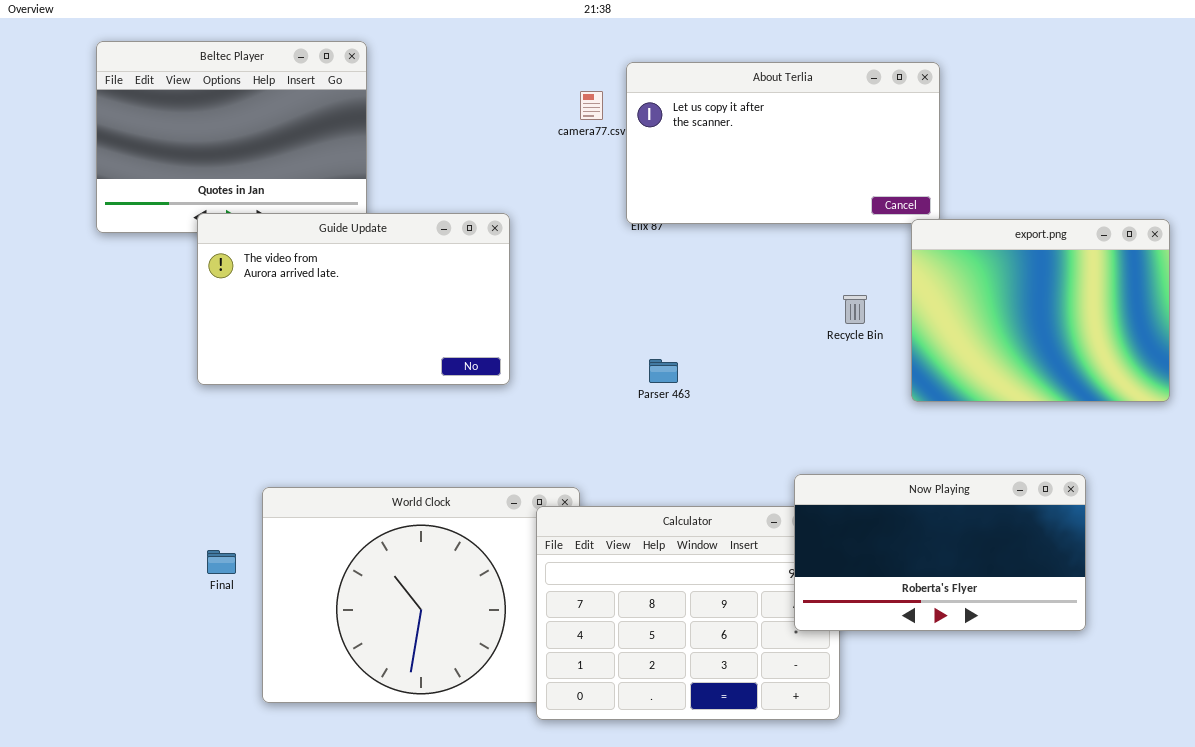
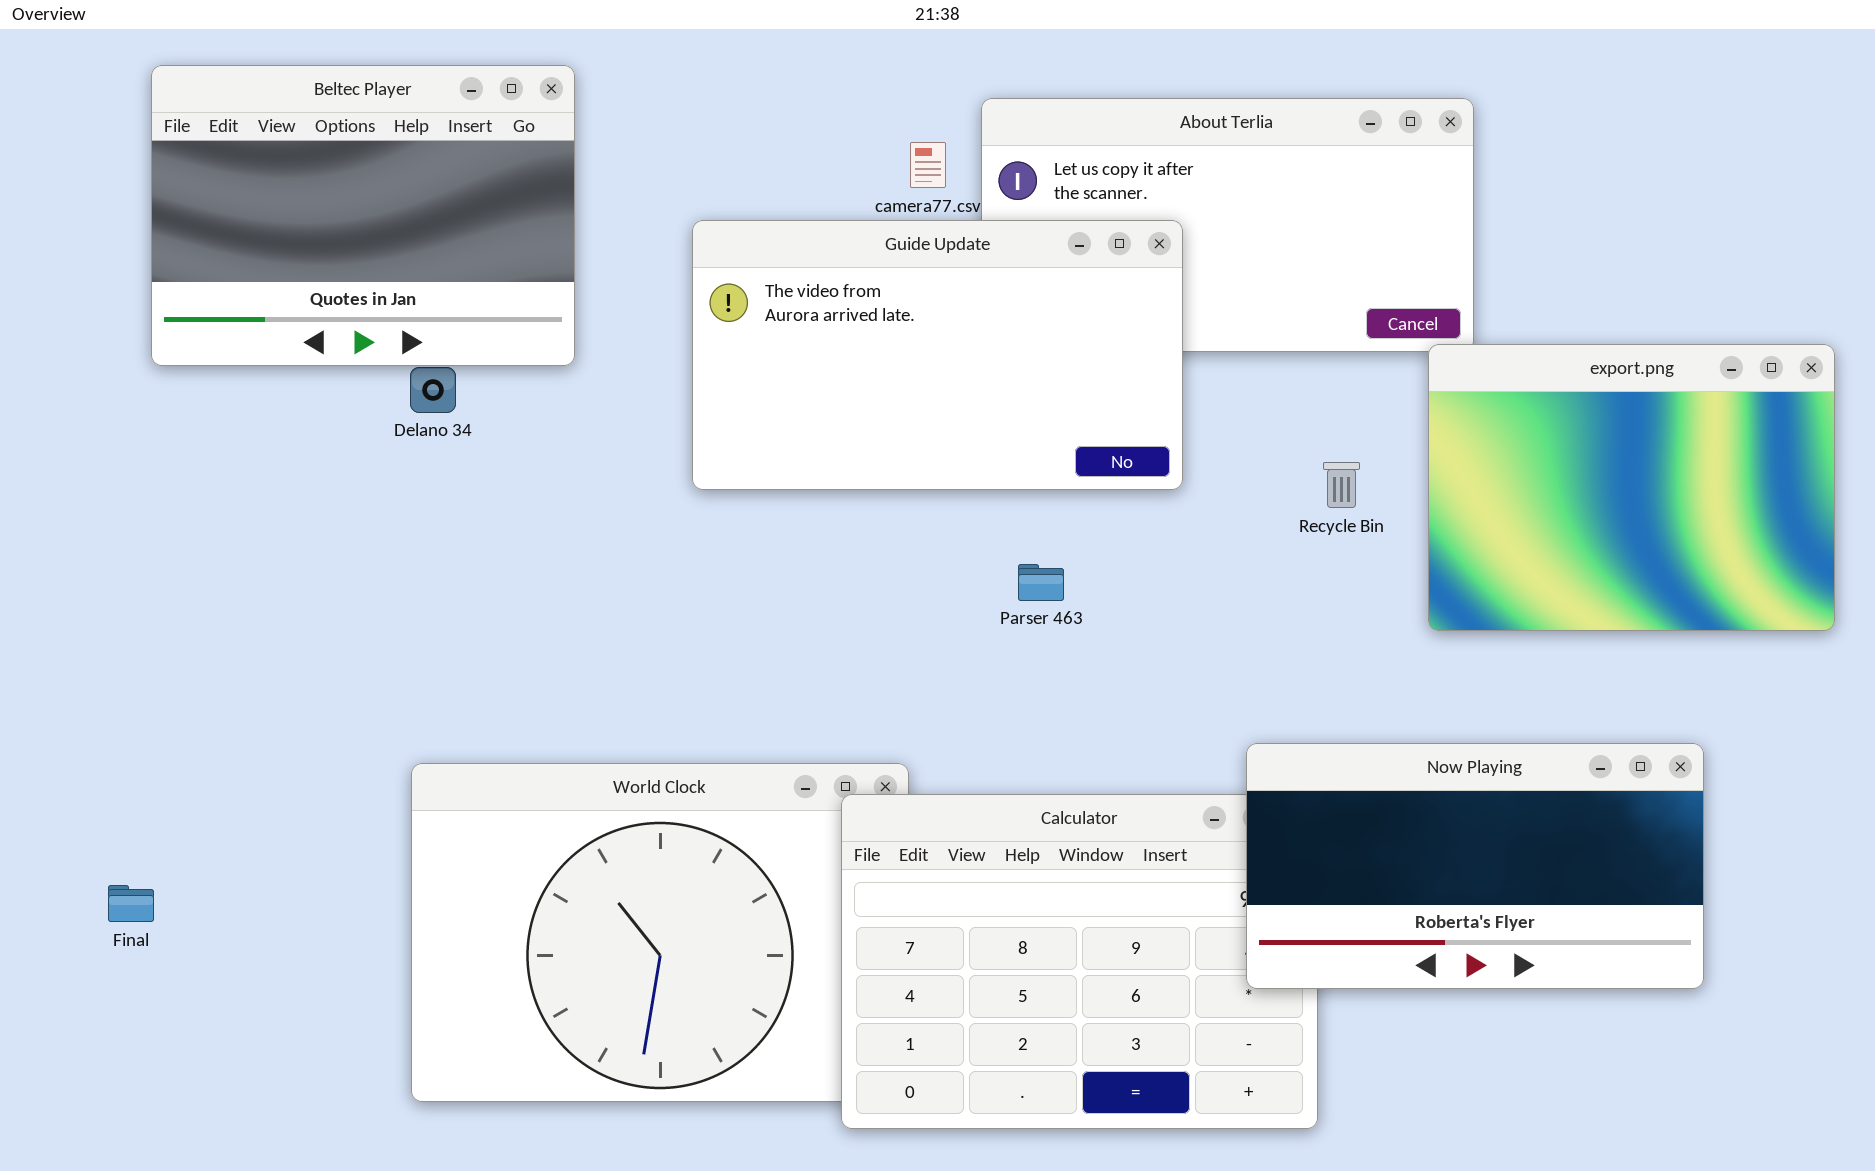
Guide Update: [197,213,510,385] -> [692,220,1183,490], moved
Final: [207,550,236,574] -> [108,885,154,922], moved

